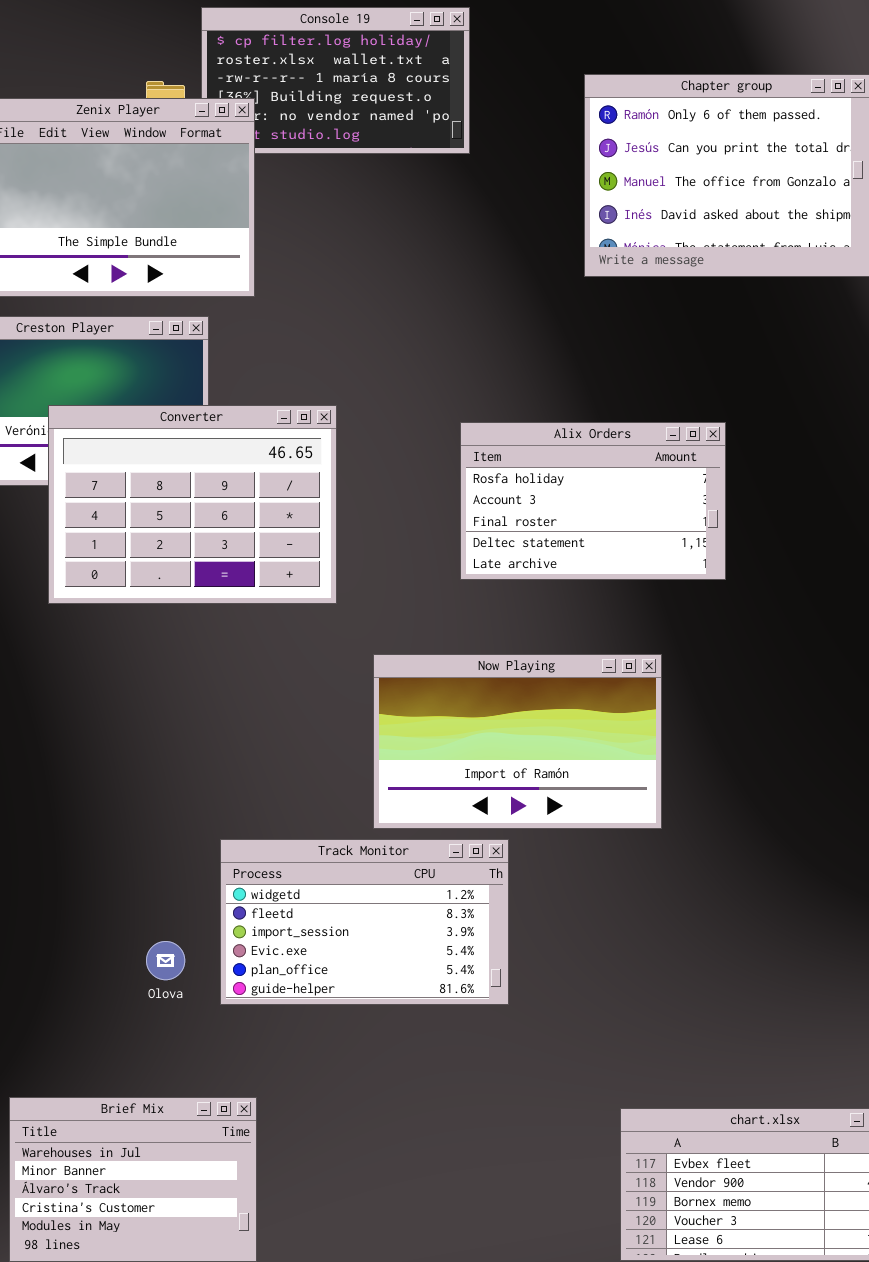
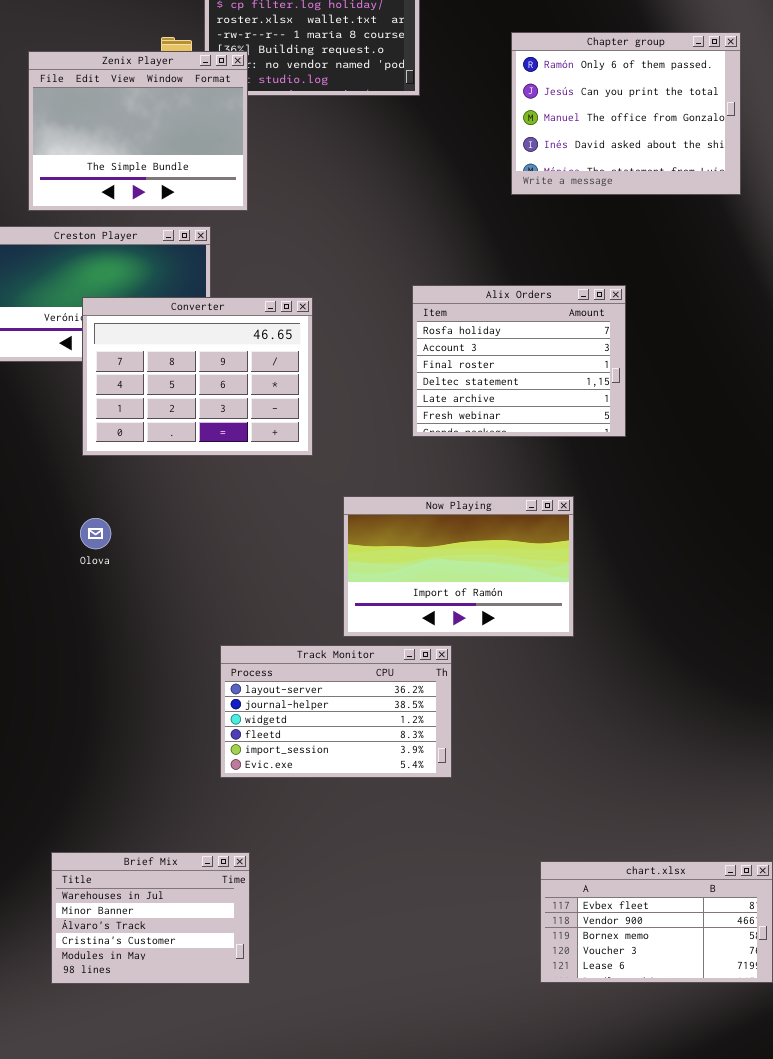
Alix Orders: [460,422,726,580] -> [412,285,626,437], resized
Track Monitor: [220,839,509,1005] -> [220,645,452,778], scrolled up 2 rows
Olova: [146,941,185,980] -> [80,518,111,549], moved

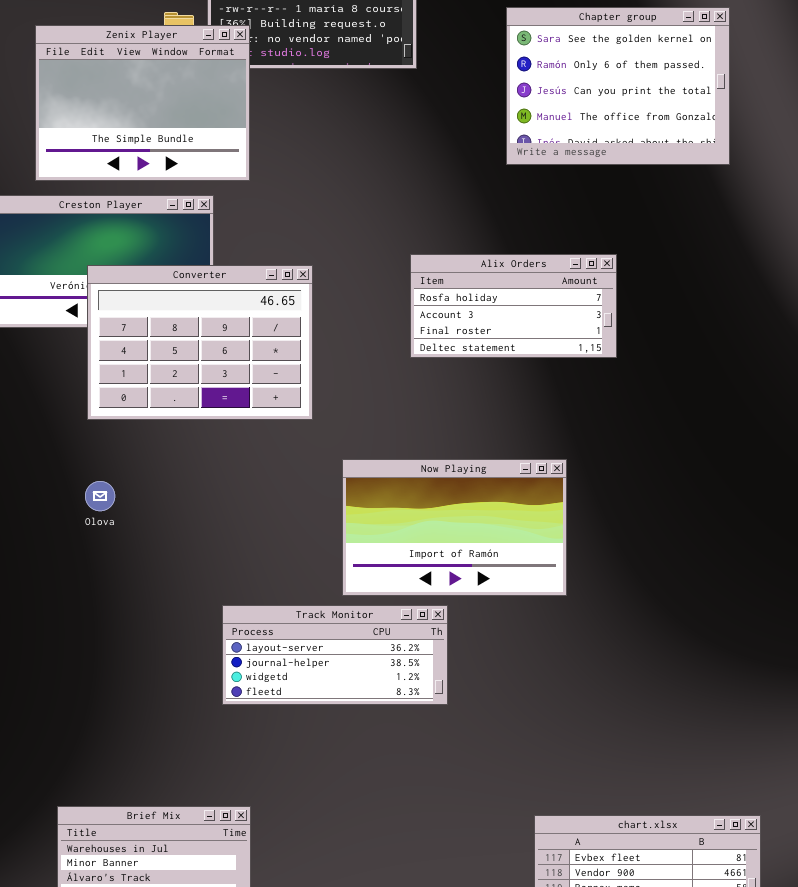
Chapter group: [511,32,741,195] -> [506,7,730,165], scrolled up 1 row
Alix Orders: [412,285,626,437] -> [410,254,617,358], resized
Track Monitor: [220,645,452,778] -> [222,605,448,705], resized

